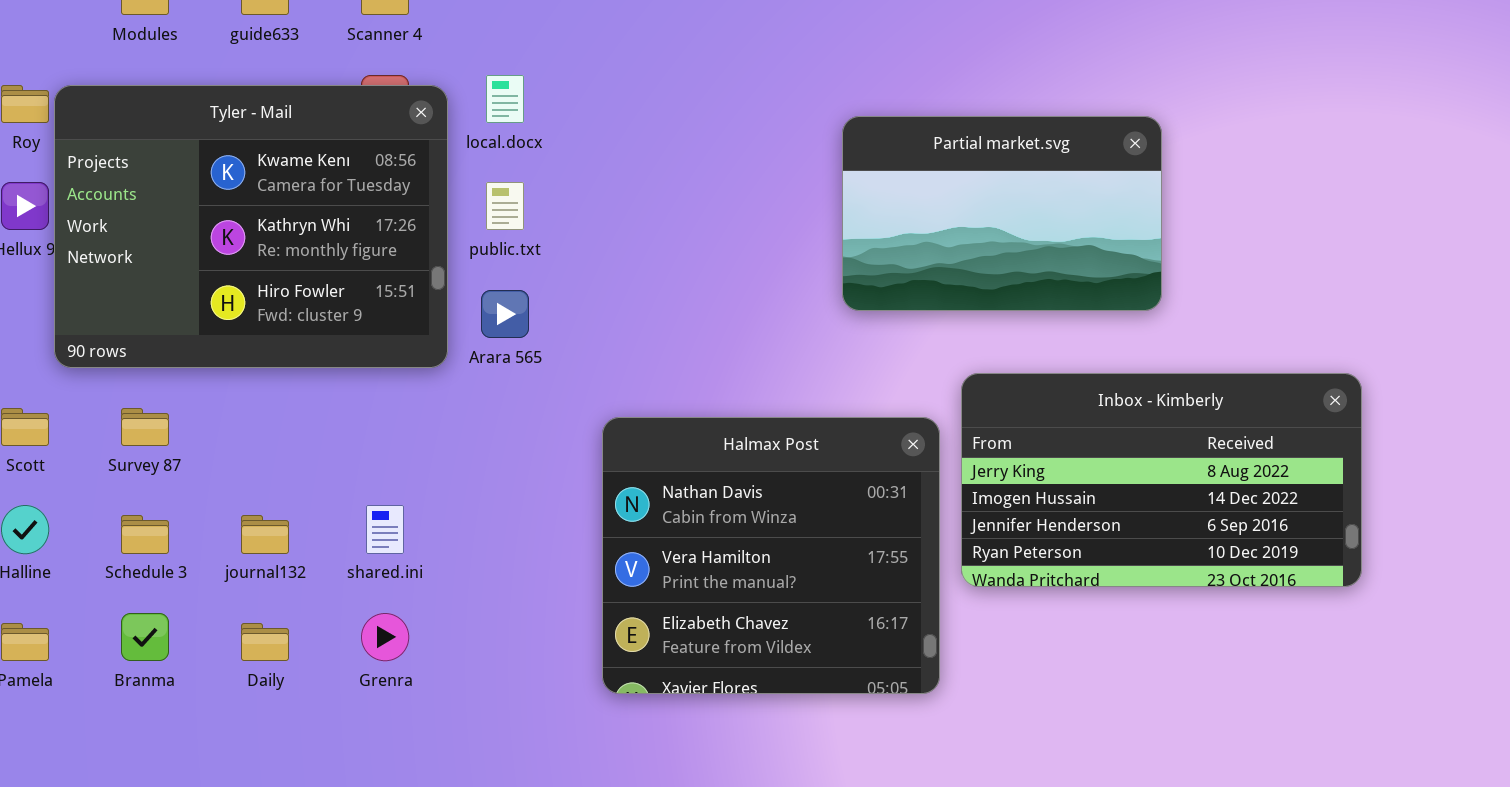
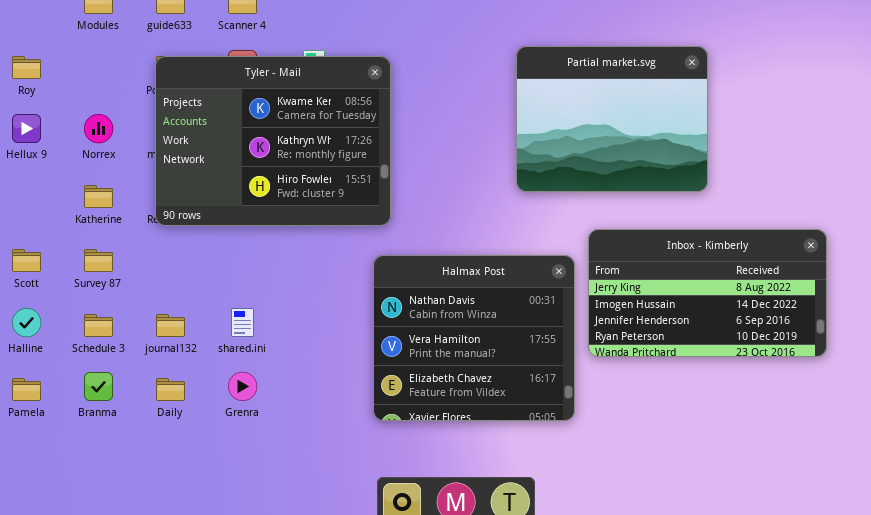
Tyler - Mail: [54,85,448,368] -> [155,56,391,226], moved
Partial market.svg: [842,116,1162,311] -> [516,46,708,192], resized

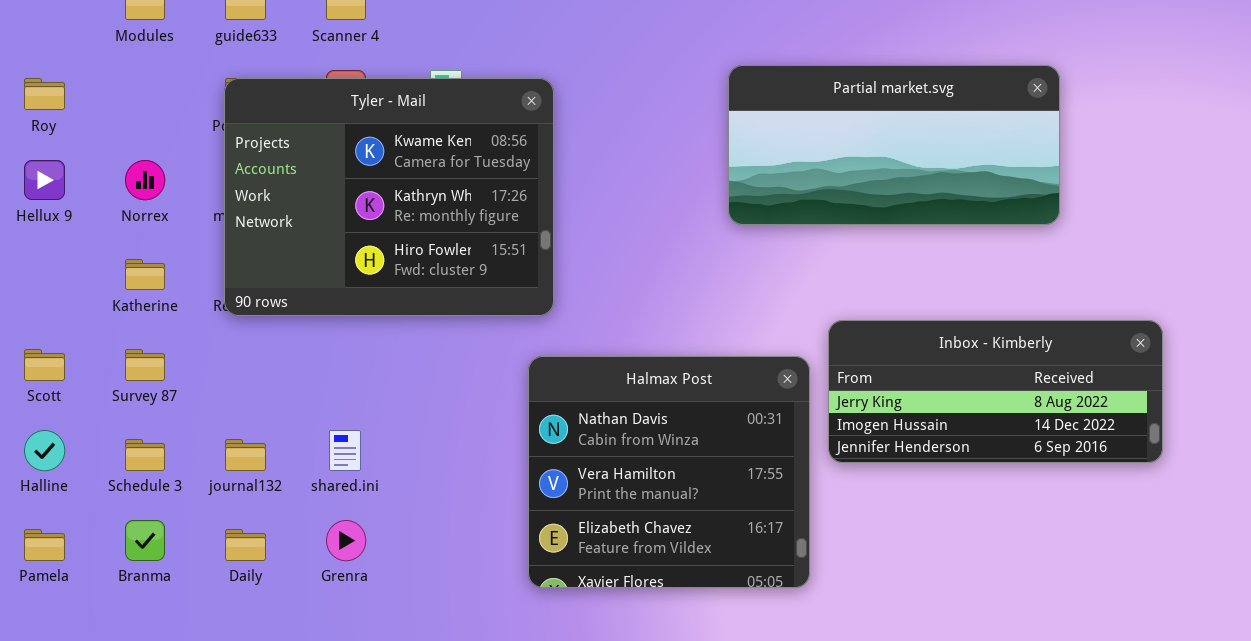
Partial market.svg: [516,46,708,192] -> [728,65,1060,225], resized
Inbox - Kimberly: [588,229,827,357] -> [828,320,1163,463], resized

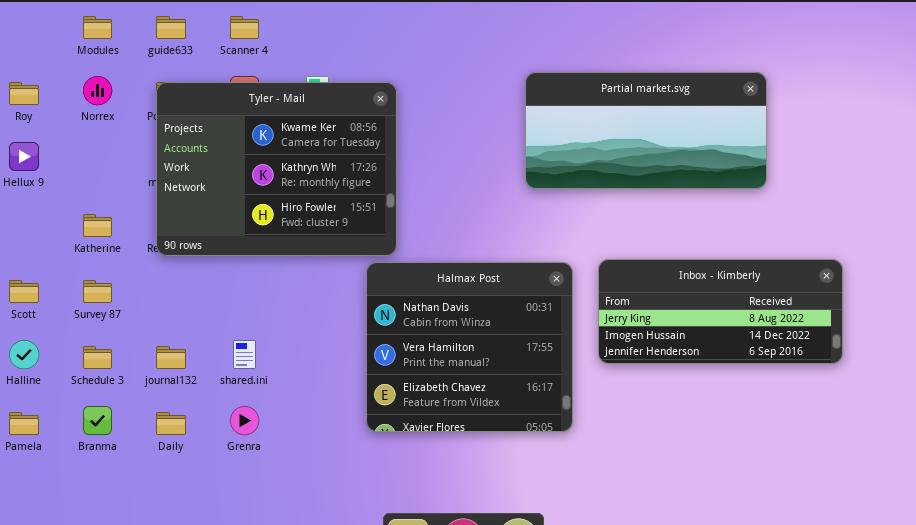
Norrex: [125,160,165,200] -> [83,76,112,105], moved
Halmax Post: [528,356,810,588] -> [366,262,573,432], moved

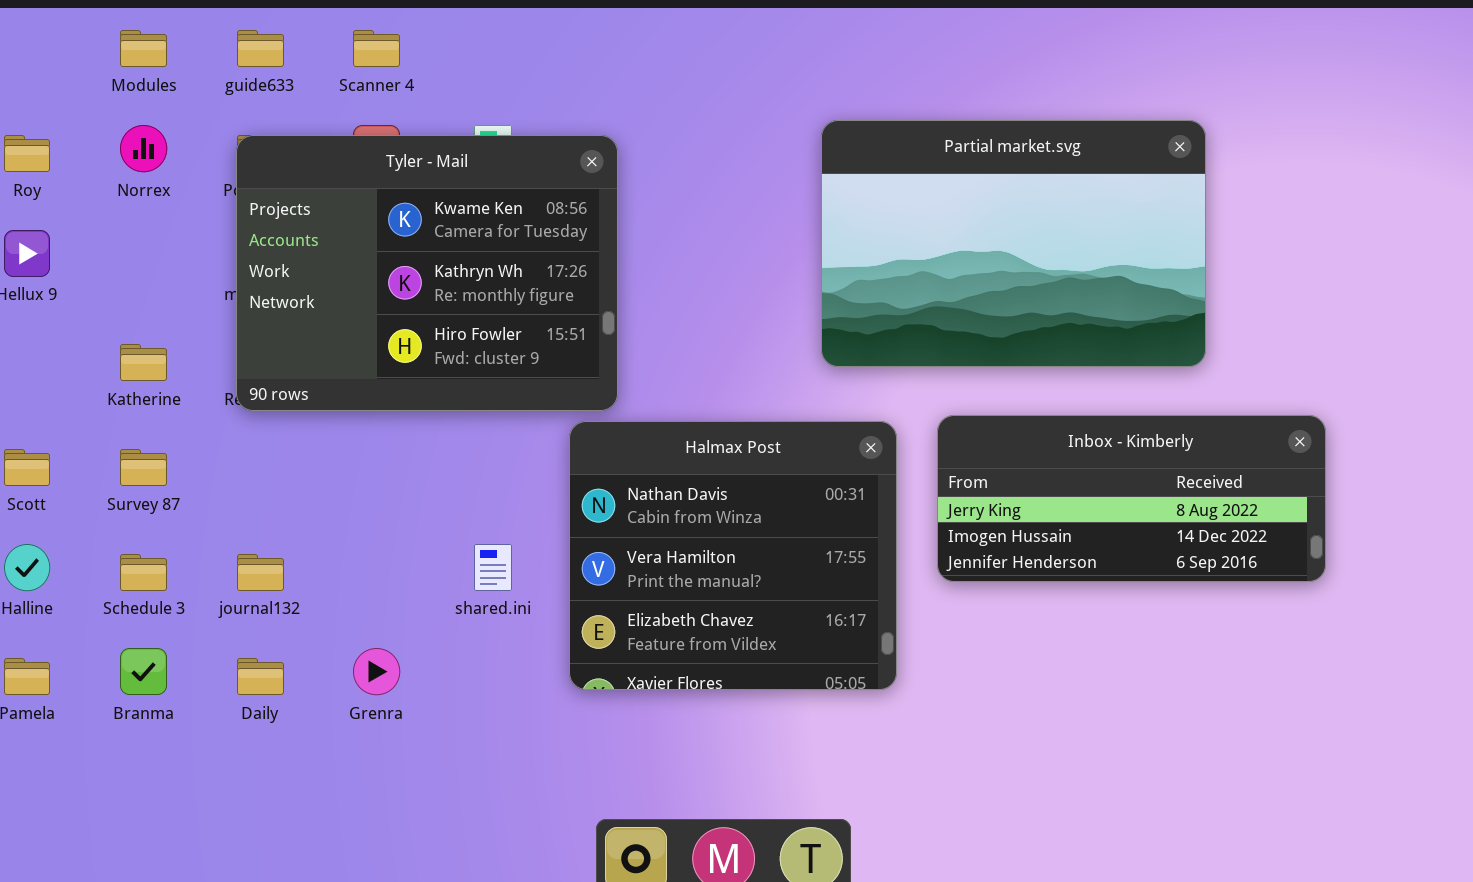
Partial market.svg: [525,72,767,189] -> [821,120,1206,367], resized
shared.ini: [233,340,256,369] -> [474,544,512,591], moved

